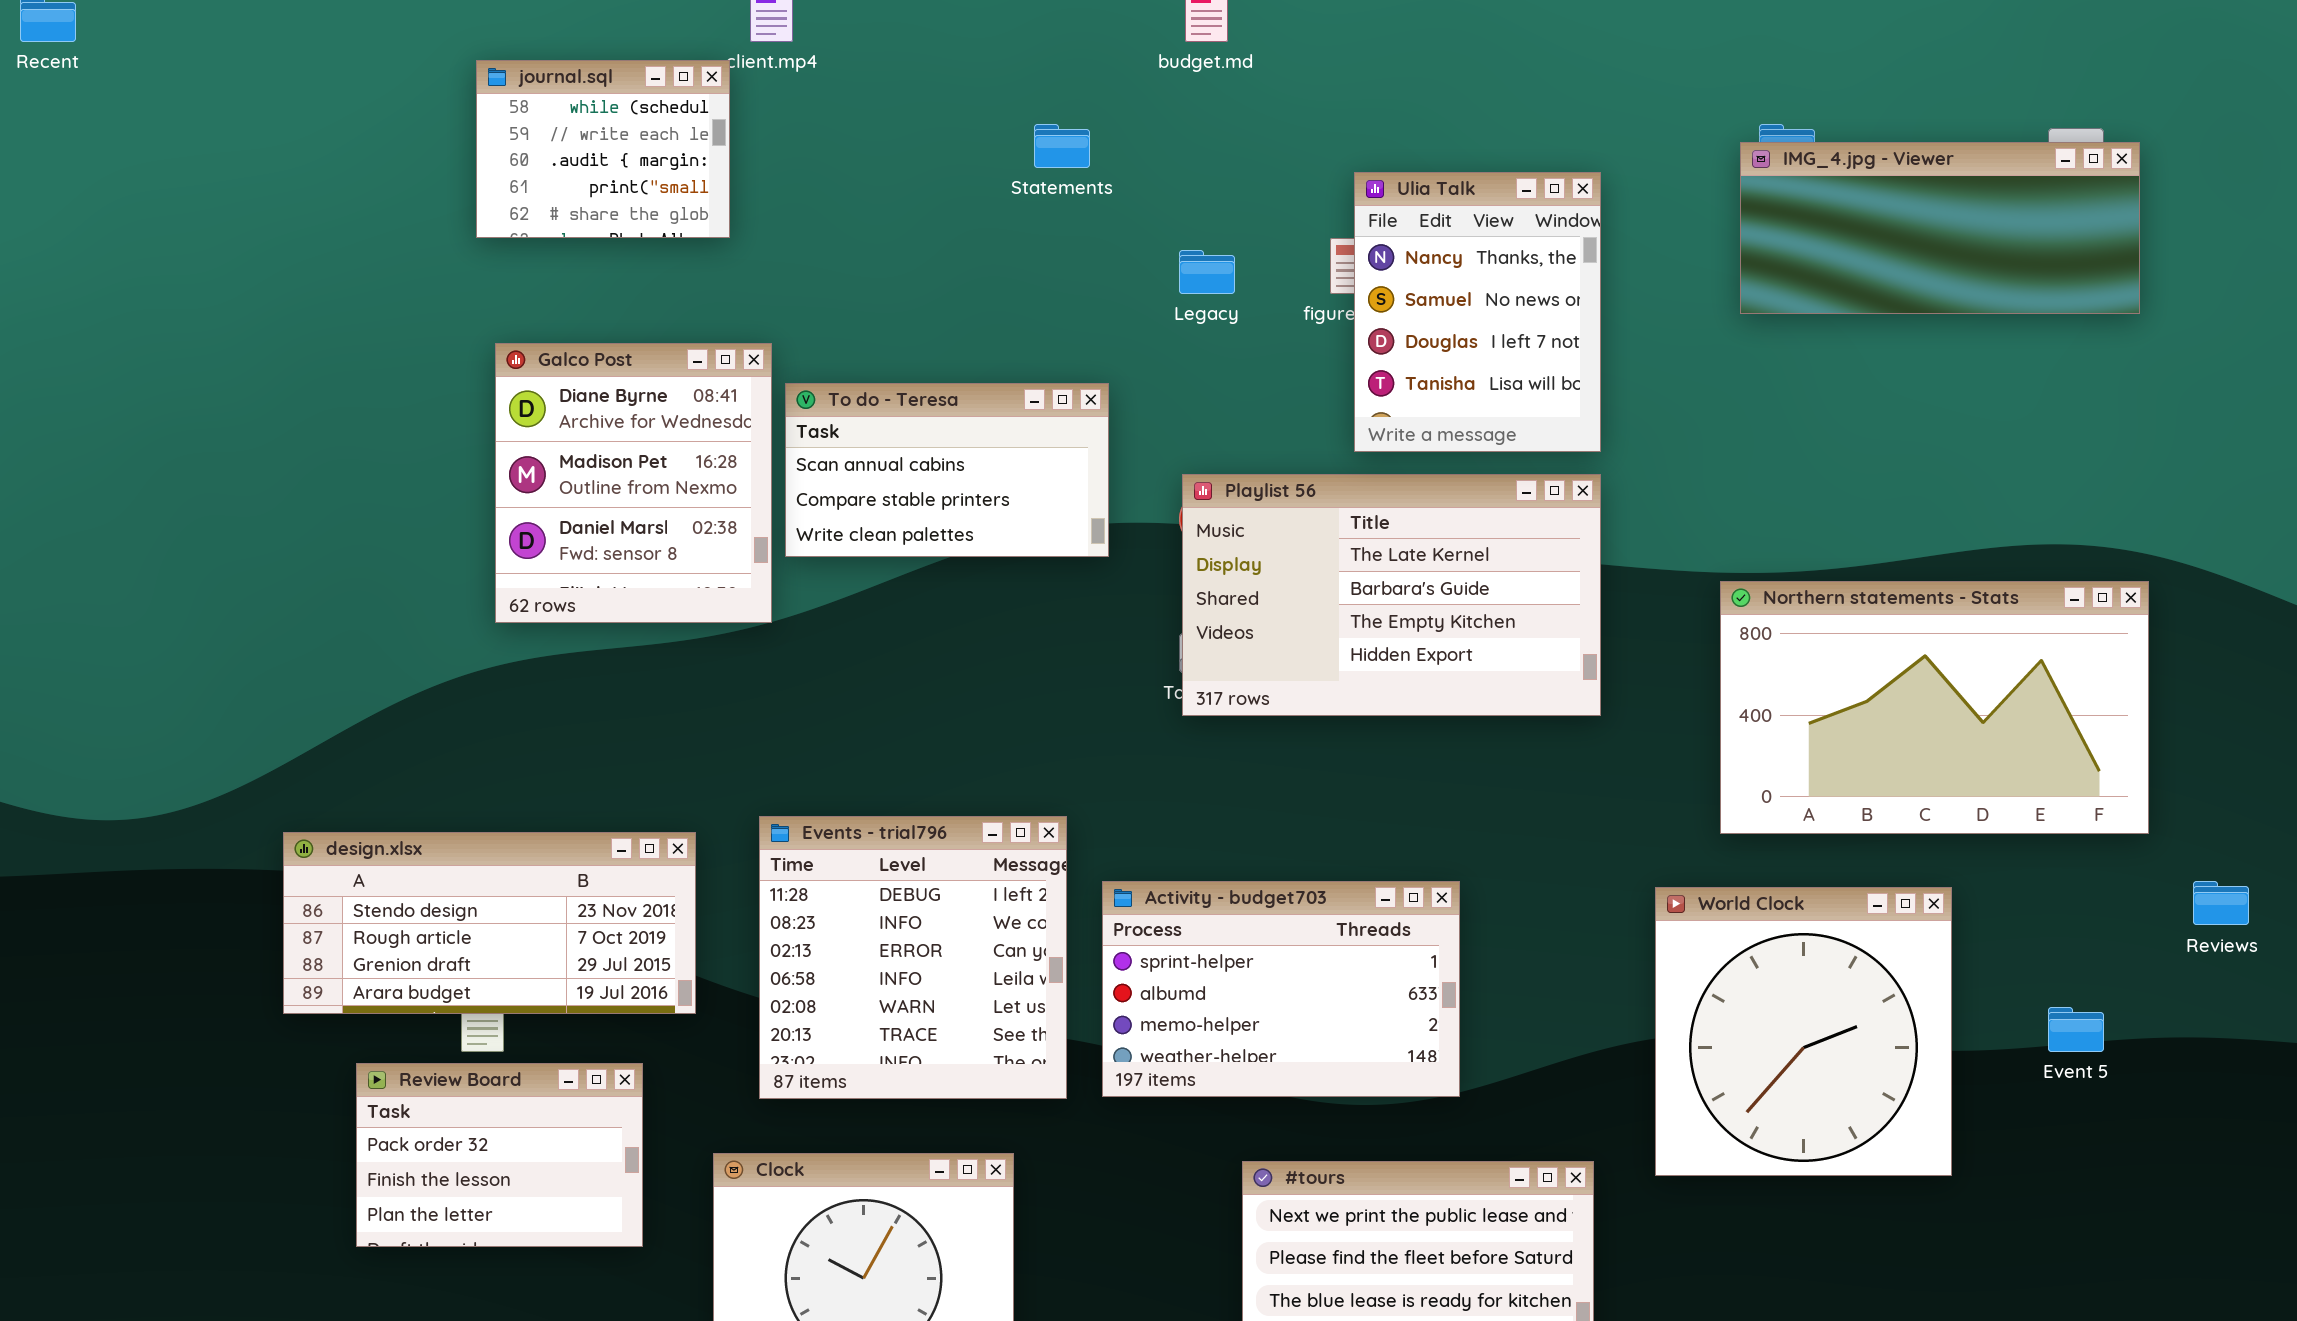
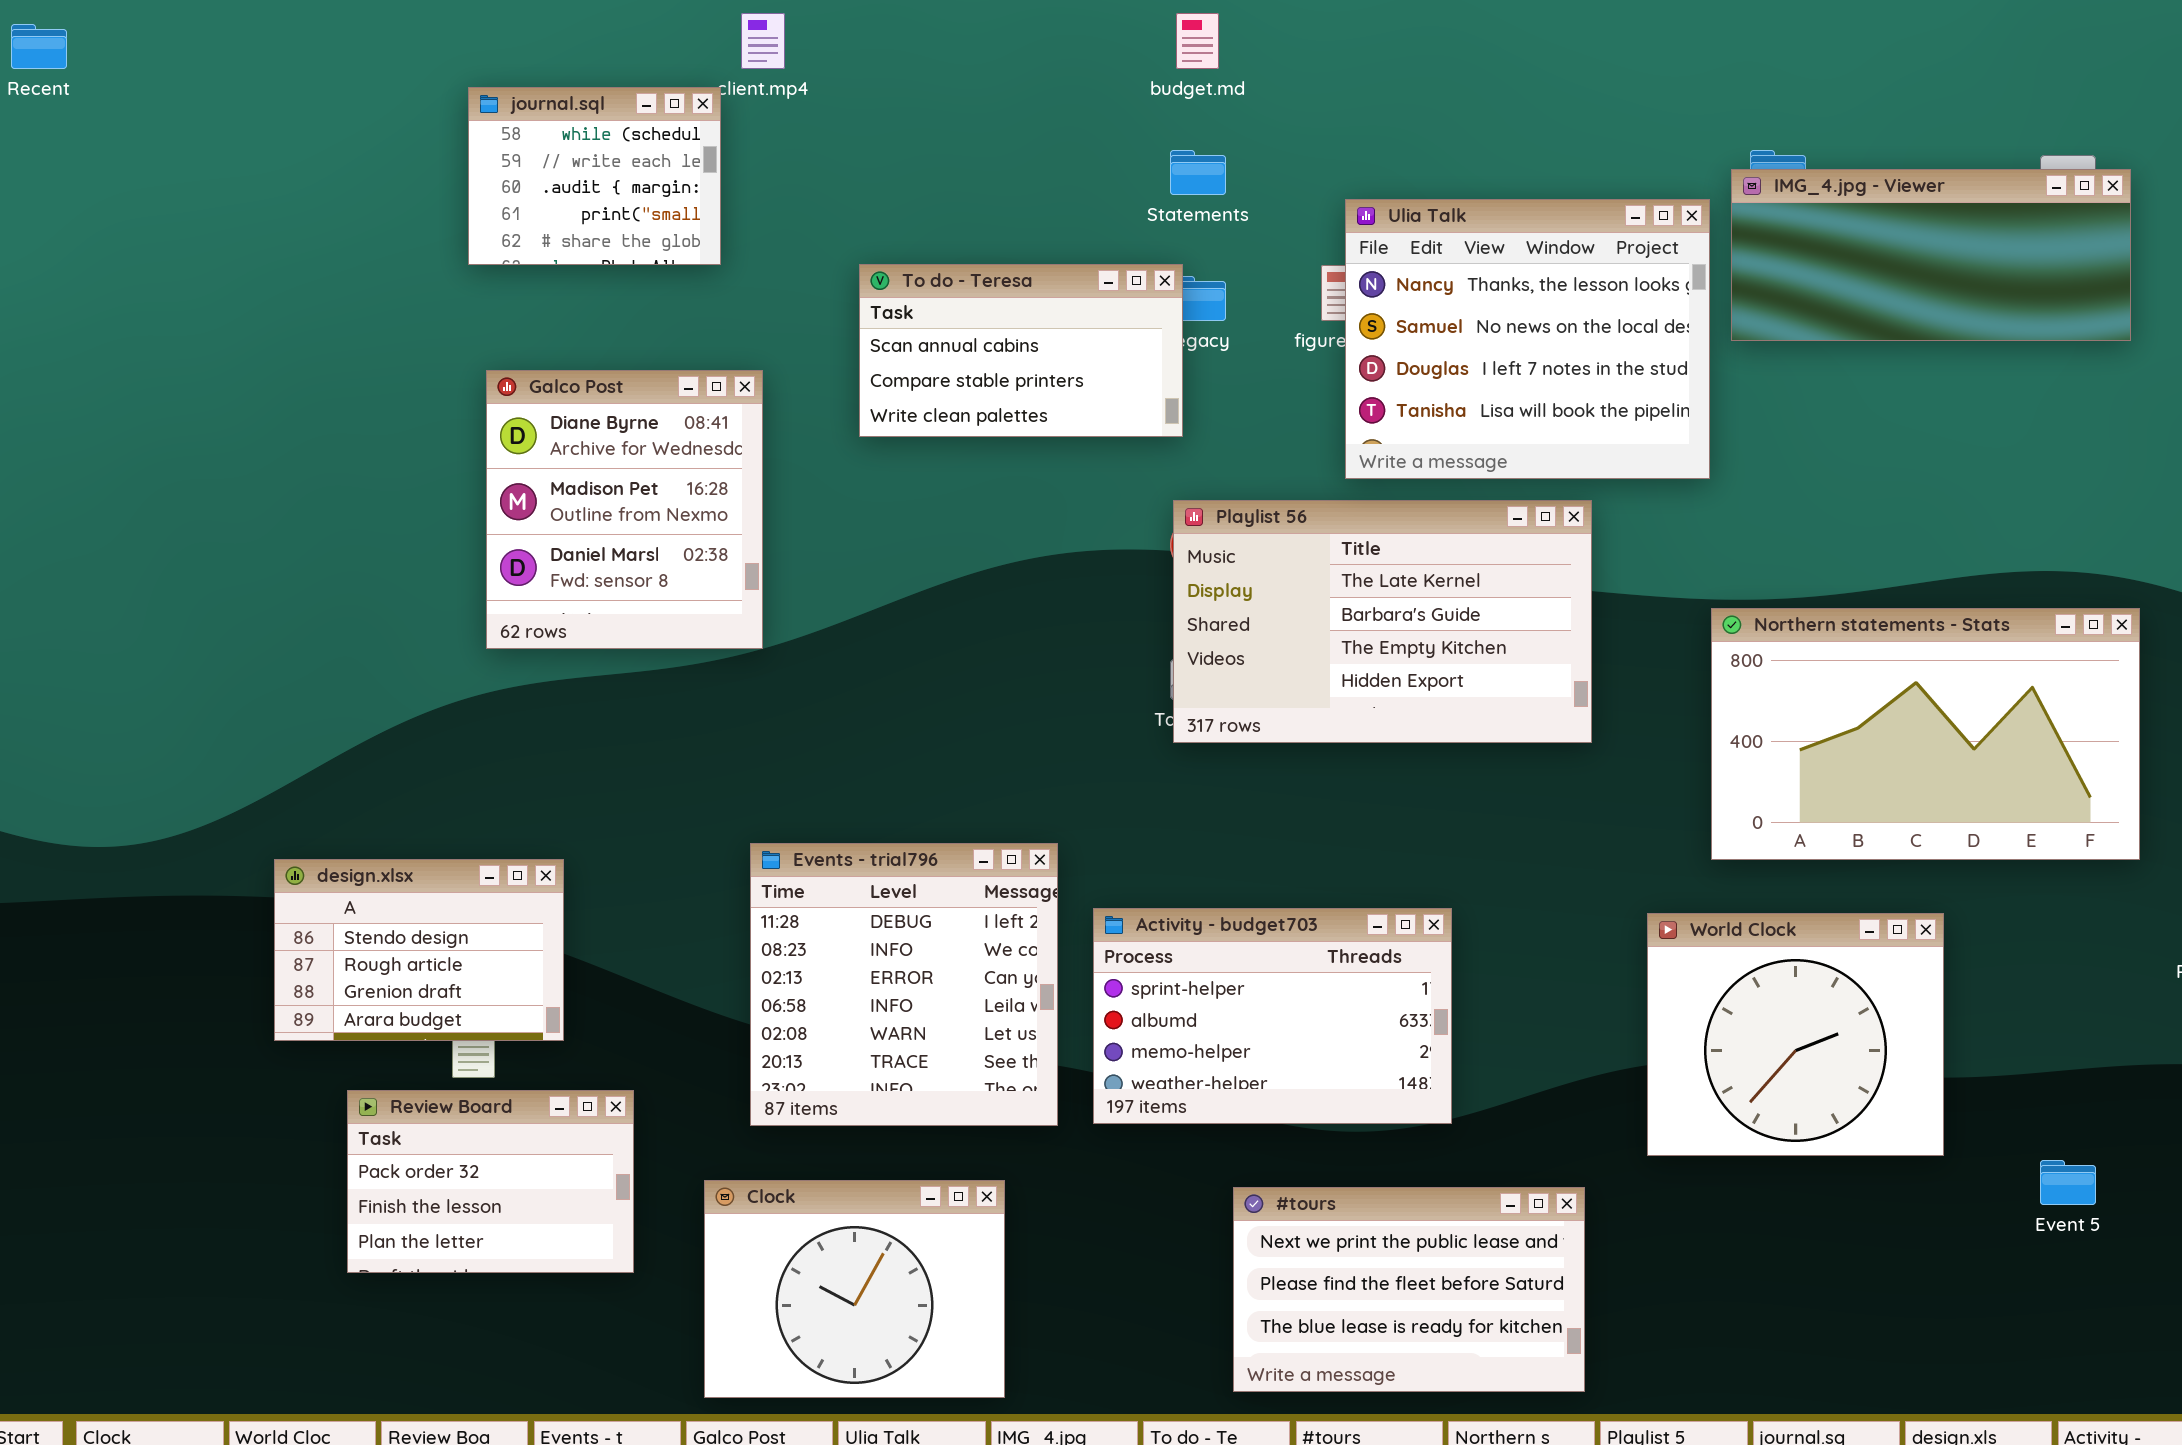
Statements: [1034,124,1090,168] -> [1170,150,1226,195], moved
Ulia Talk: [1354,172,1601,452] -> [1345,199,1710,479], resized
To do - Teresa: [785,383,1109,557] -> [859,264,1183,437], moved
design.xlsx: [283,832,696,1014] -> [274,859,564,1041], resized
World Clock: [1655,887,1952,1176] -> [1647,913,1944,1156], resized
Event 5: [2048,1007,2104,1052] -> [2040,1160,2096,1205], moved

